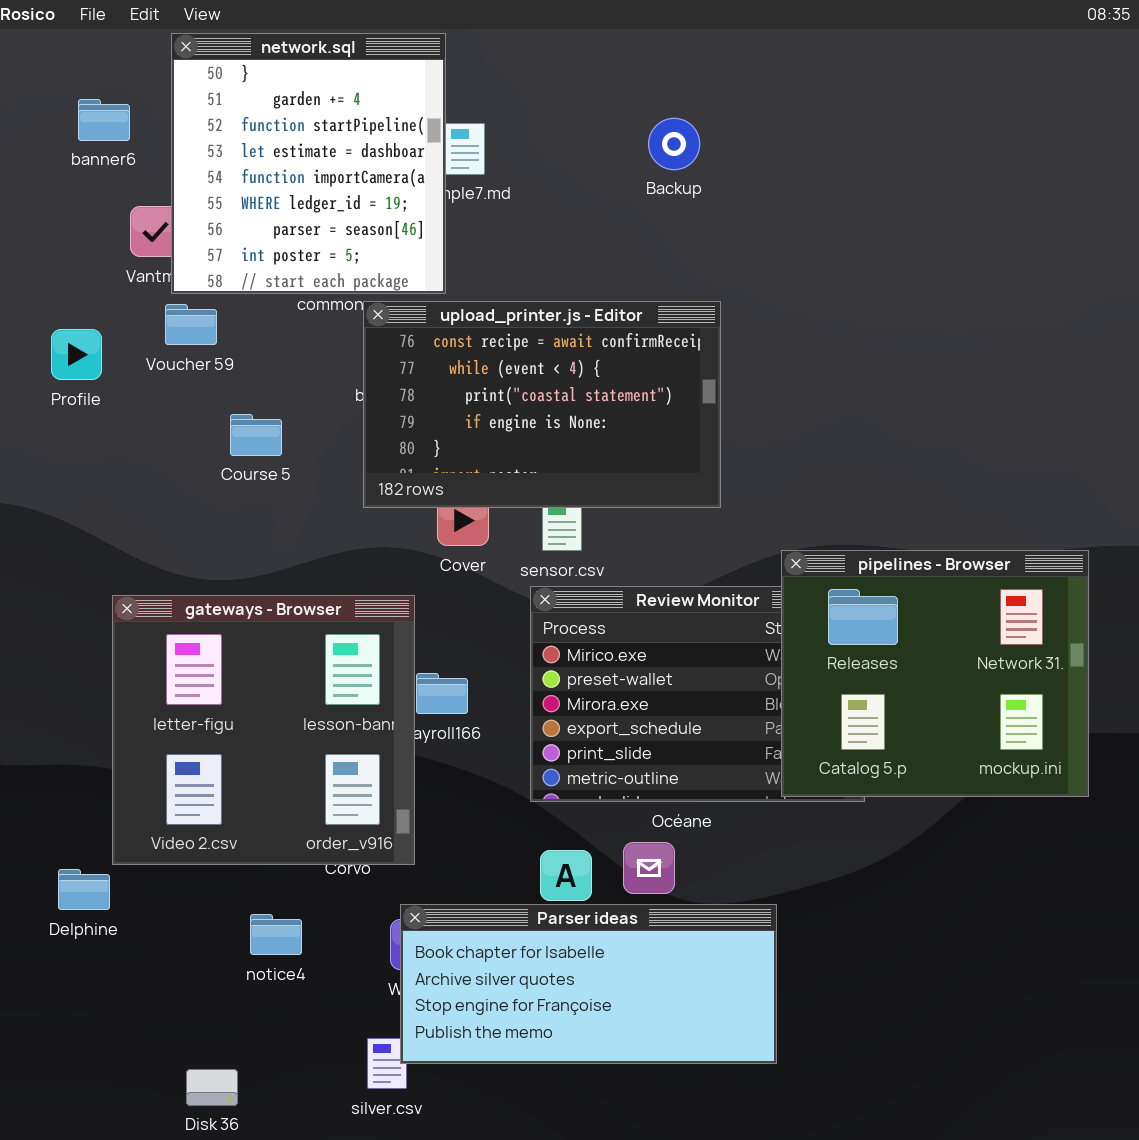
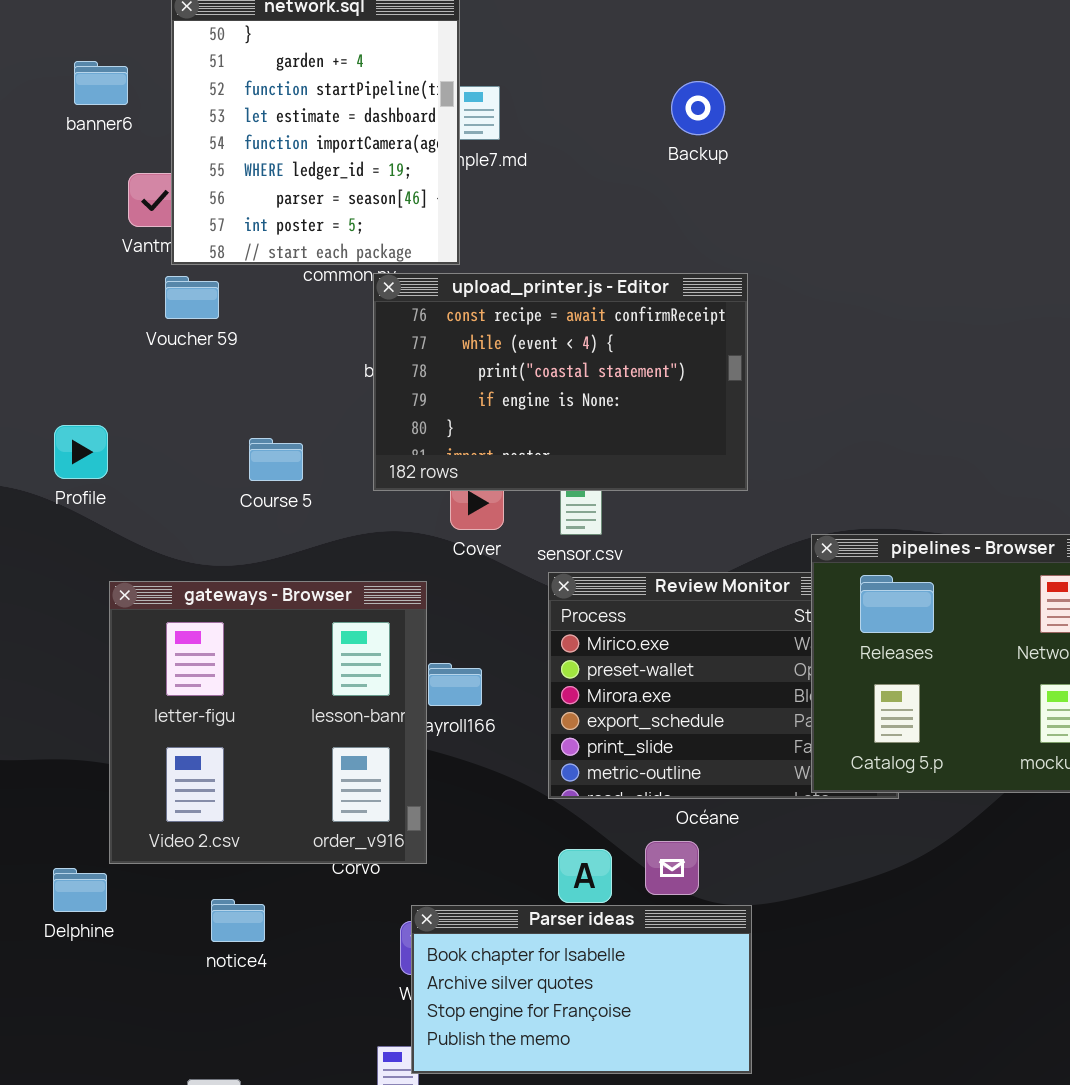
Profile: [51,329,102,380] -> [54,425,108,479], moved
Course 5: [230,414,282,456] -> [249,438,303,481], moved
Parser ideas: [400,904,777,1064] -> [411,905,752,1074], resized
notice4: [250,914,302,955] -> [211,899,265,942], moved

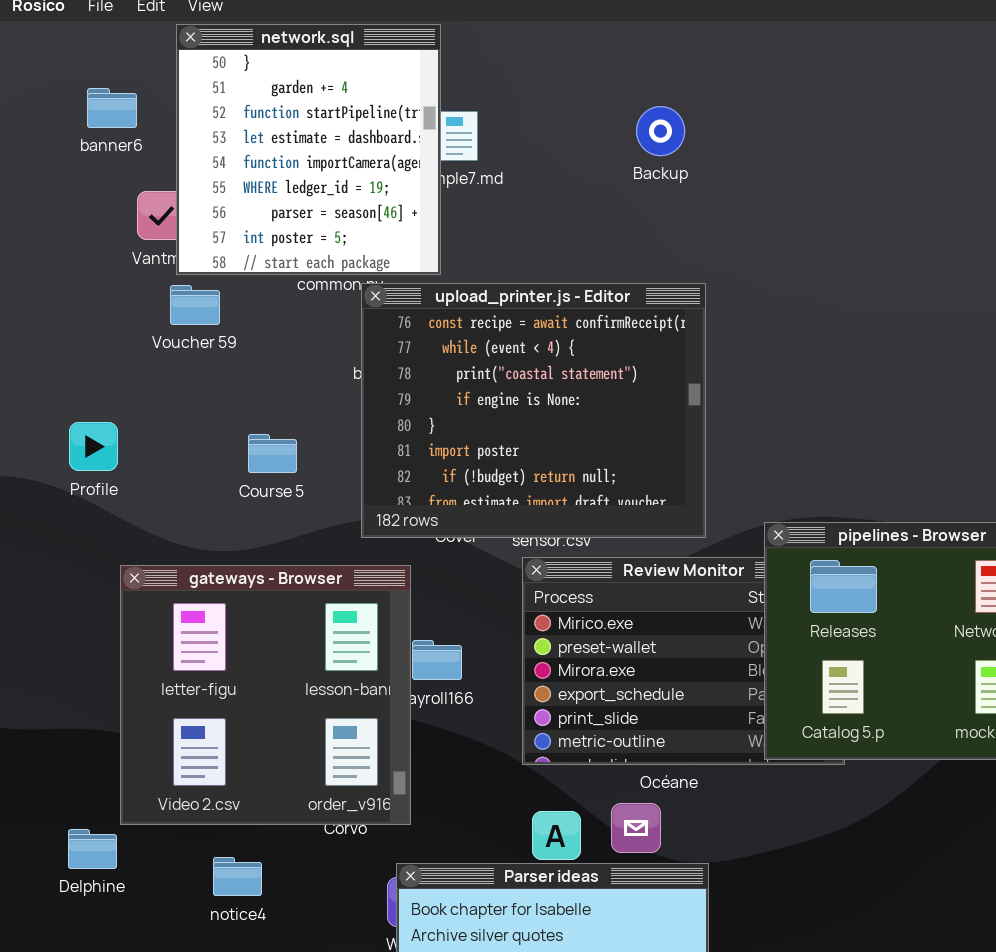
upload_printer.js - Editor: [373,273,748,491] -> [361,283,706,538], resized

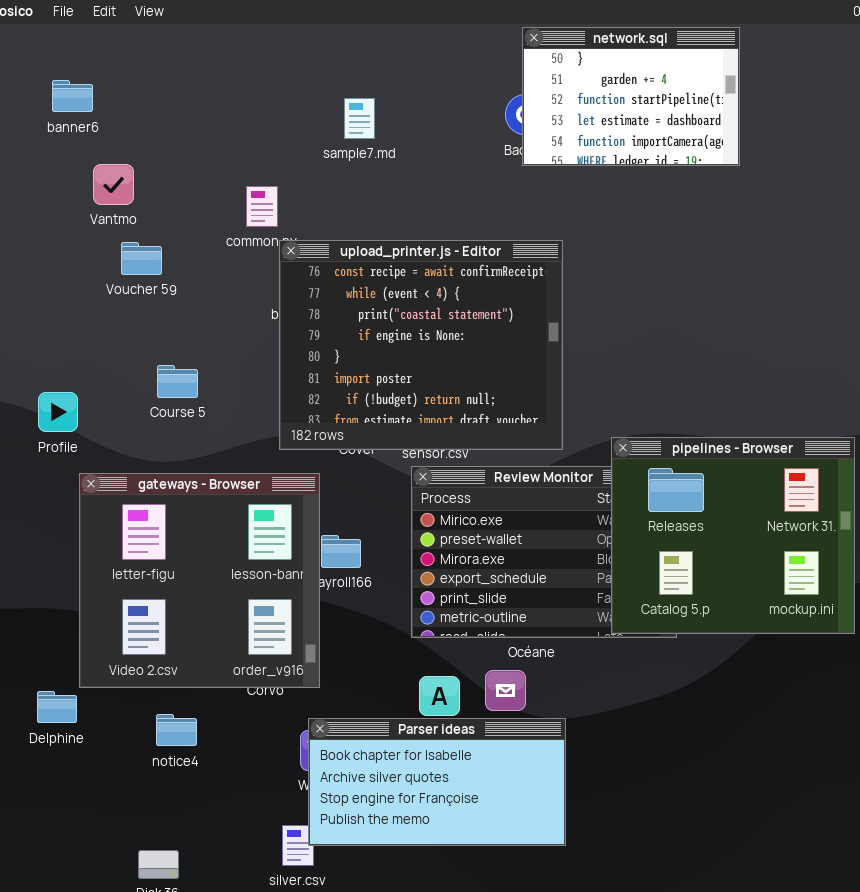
network.sql: [176,24,441,275] -> [522,27,740,166], moved, resized
Profile: [69,422,118,471] -> [38,392,78,432], moved
Course 5: [248,434,297,473] -> [157,365,198,398], moved

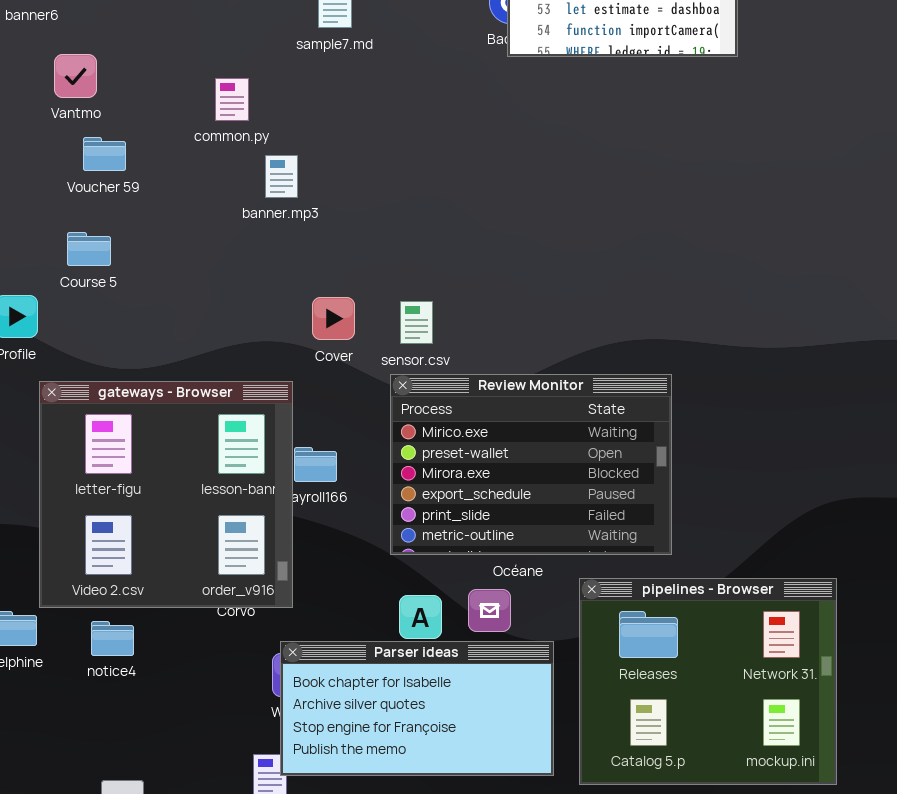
upload_printer.js - Editor: [279,240,563,450] -> none, closed
Course 5: [157,365,198,398] -> [67,232,111,266], moved
pipelines - Browser: [611,437,855,634] -> [579,578,837,785], moved
notice4: [156,714,197,746] -> [91,621,134,656], moved

